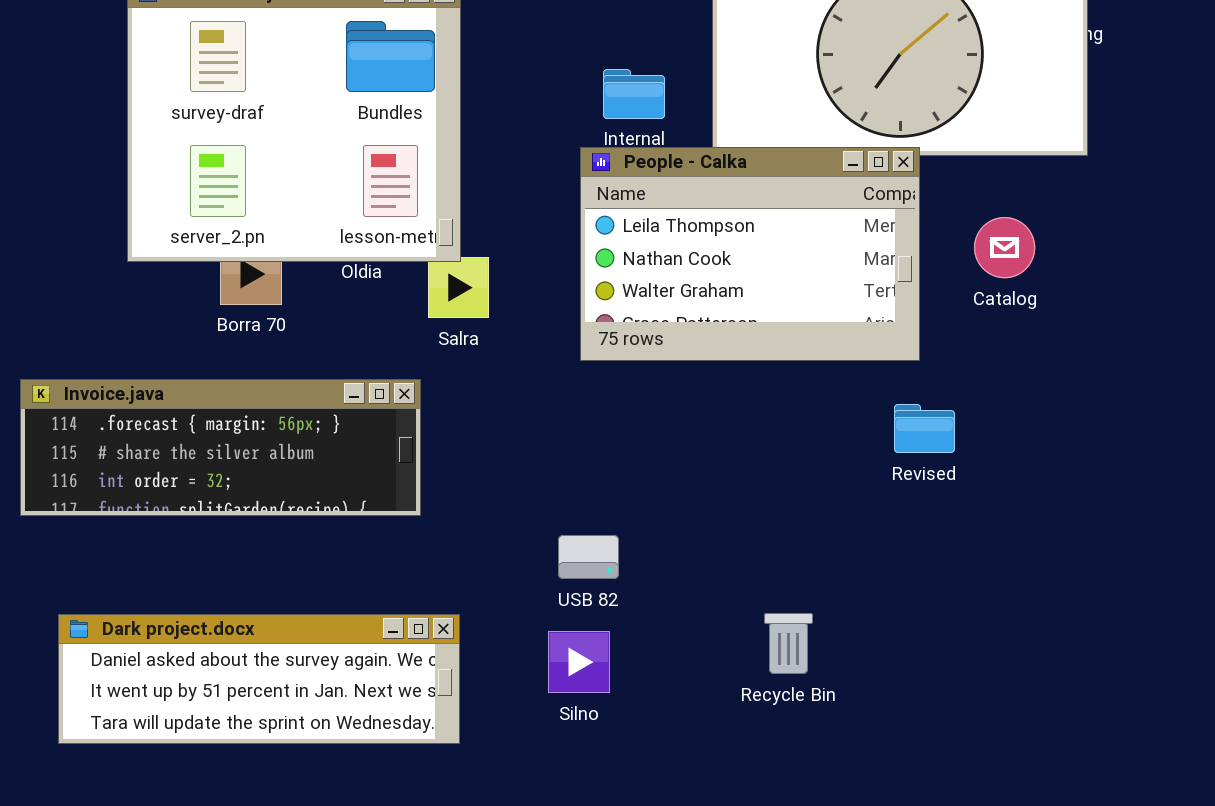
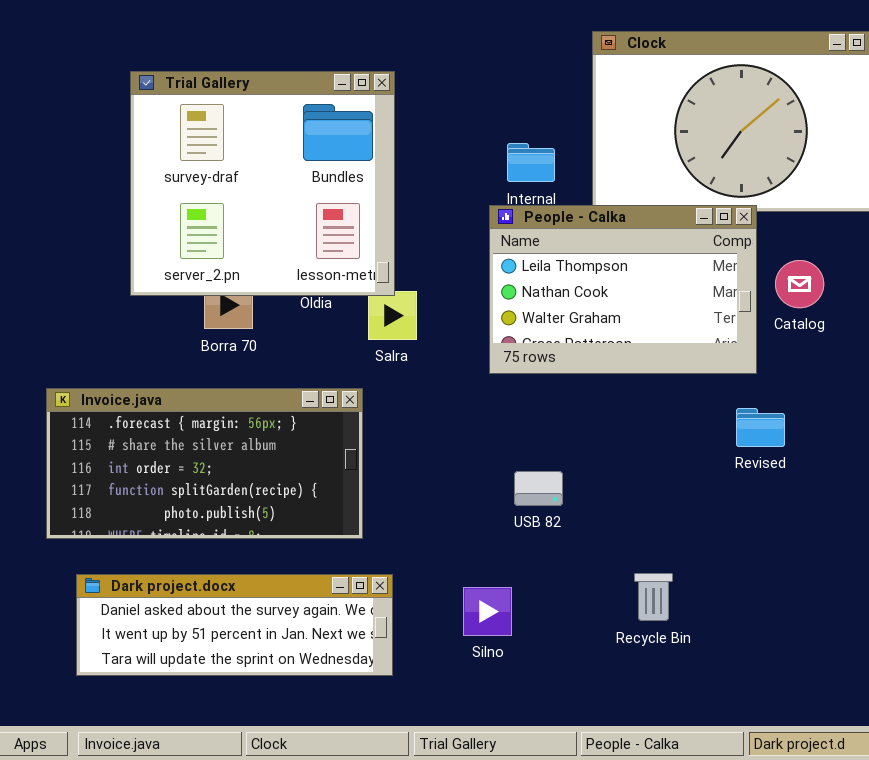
Catalog: [974,217,1035,278] -> [775,260,824,308], moved
Invoice.java: [20,379,421,516] -> [46,388,363,539], resized
USB 82: [558,535,619,579] -> [514,471,563,506], moved

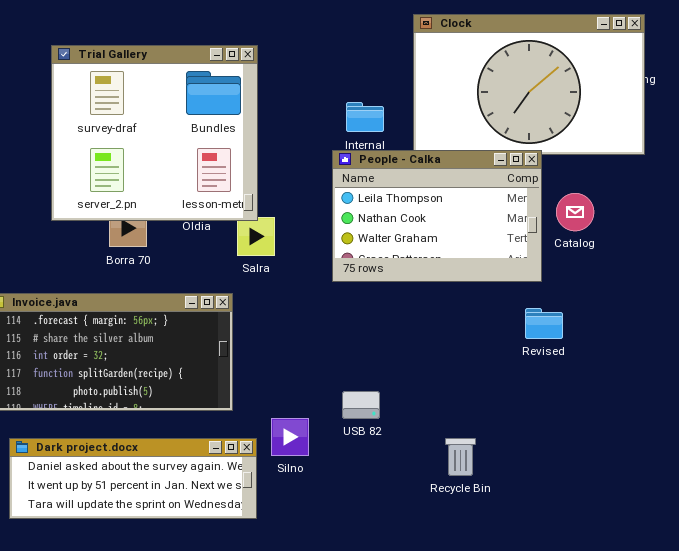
USB 82: [514,471,563,506] -> [342,391,380,419], moved
Silno: [463,587,512,636] -> [271,418,309,456], moved

